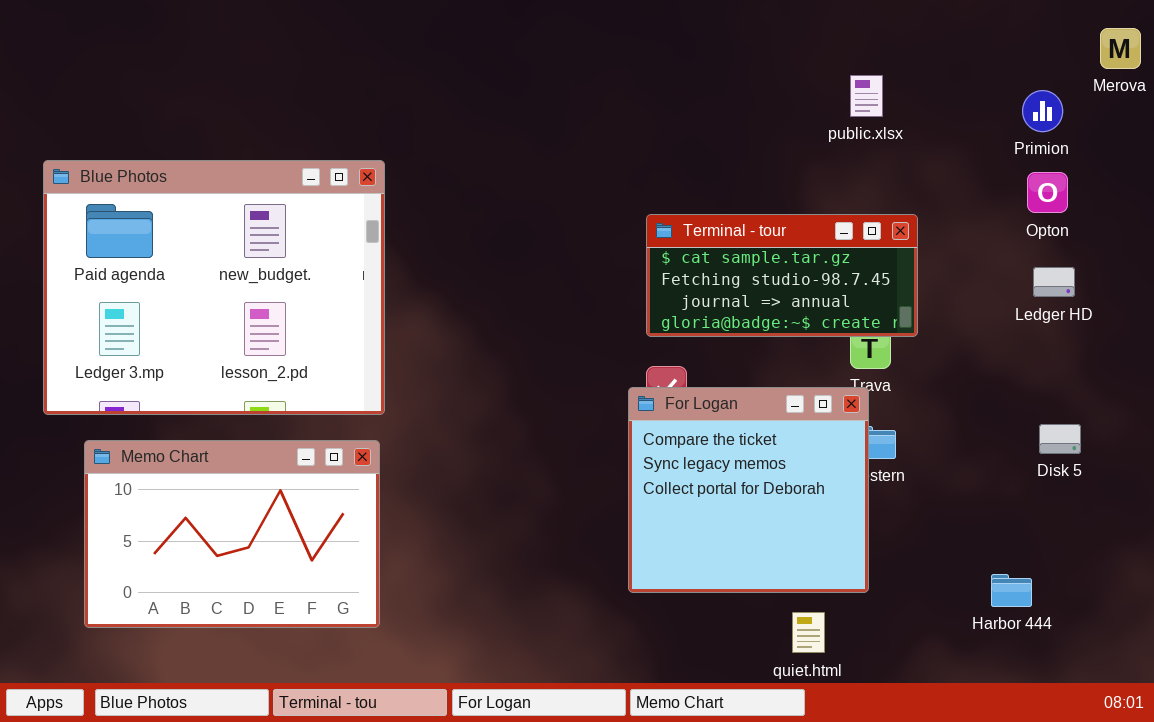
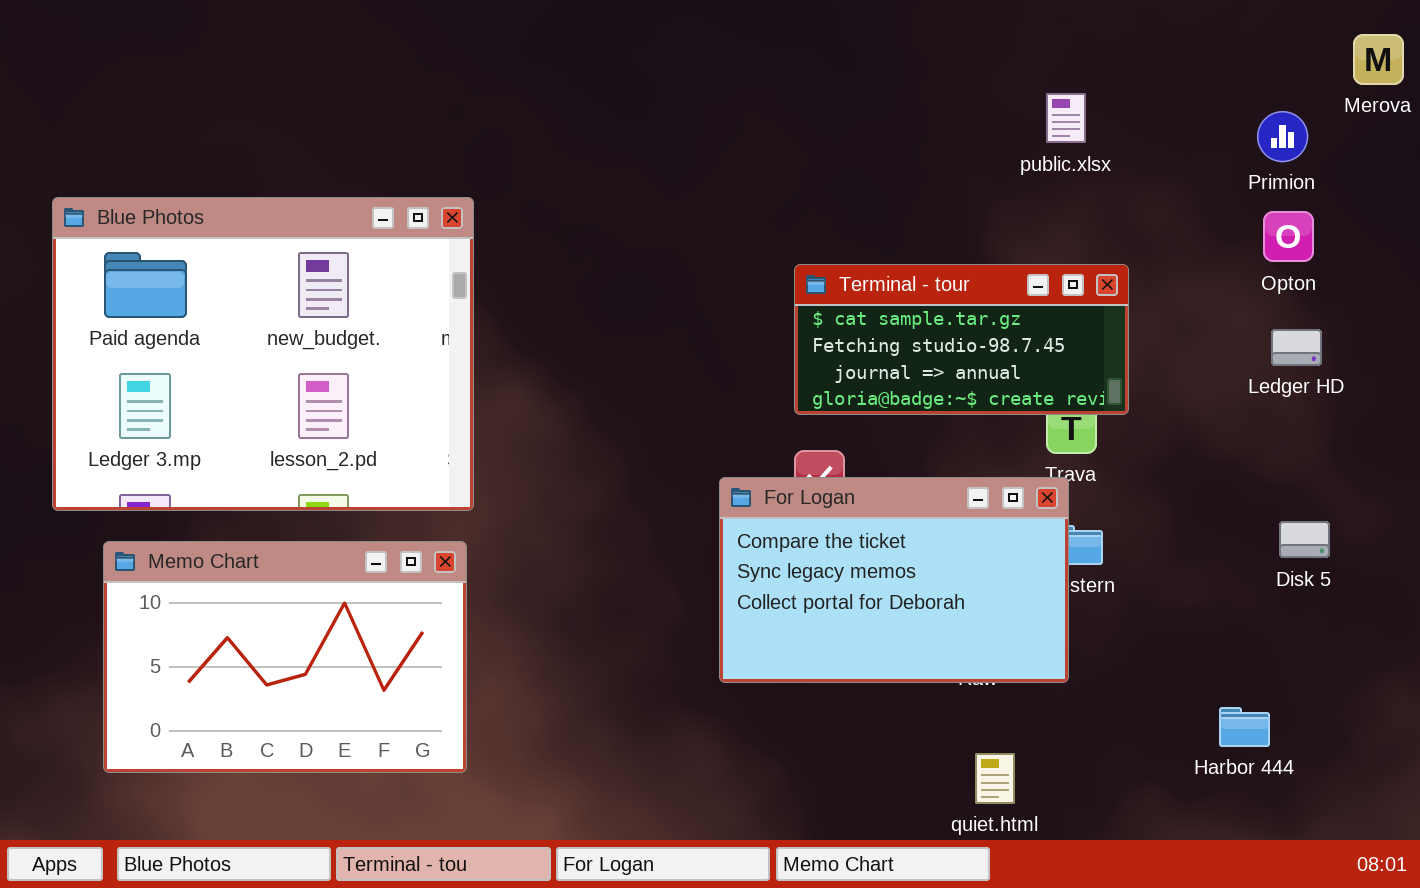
For Logan: [628,387,869,593] -> [719,477,1069,683], resized

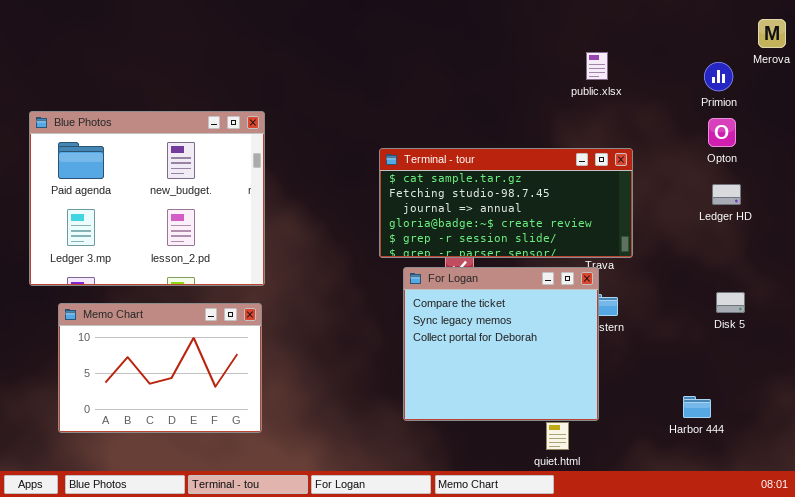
Terminal - tour: [794,264,1129,415] -> [379,148,633,258], resized
For Logan: [719,477,1069,683] -> [403,267,599,421], resized

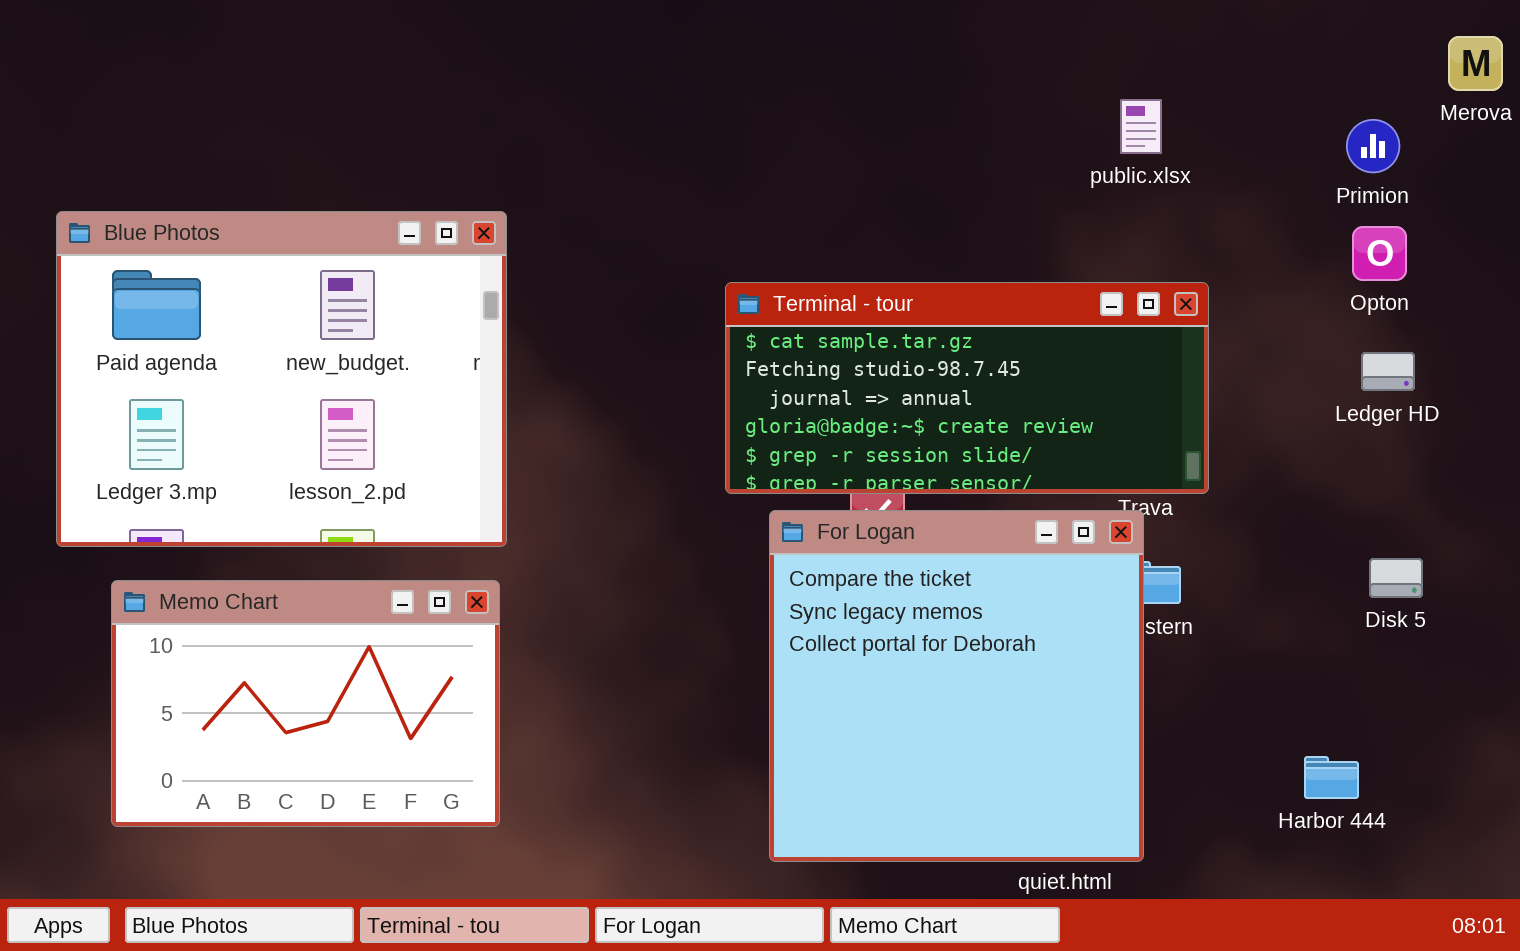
For Logan: [403,267,599,421] -> [769,510,1144,862], resized

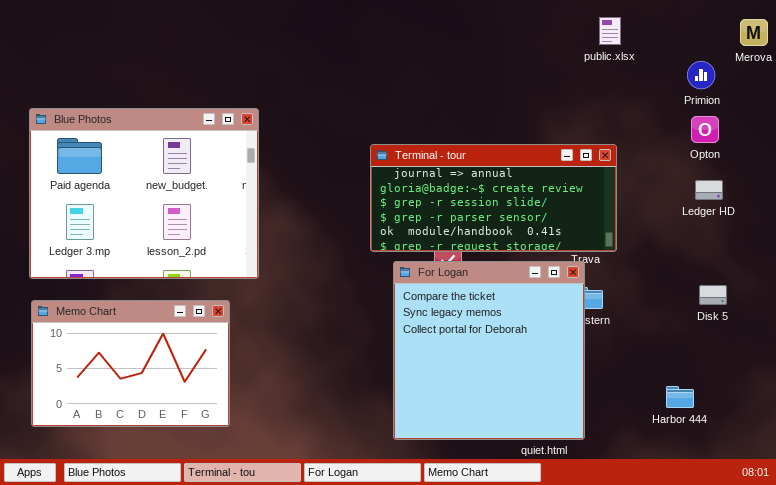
public.xlsx: [1120,99,1162,154] -> [599,17,621,45], moved
Terminal - tour: [725,282,1209,494] -> [370,144,617,252], scrolled down 2 rows
Memo Chart: [111,580,500,827] -> [31,300,230,427], moved

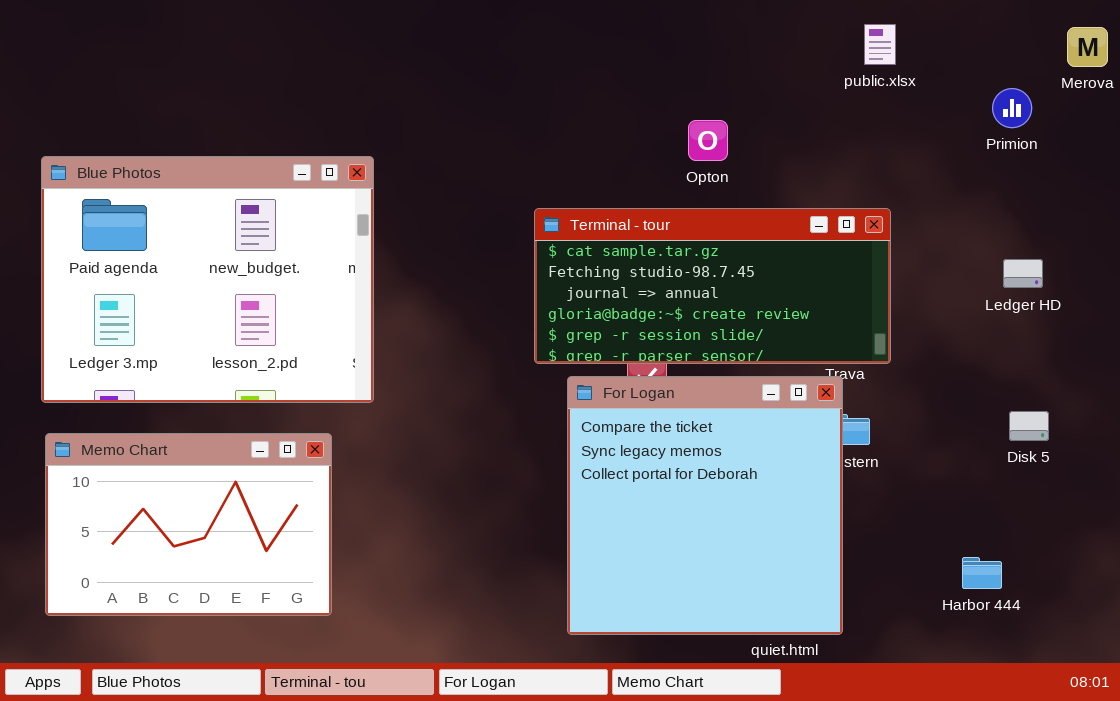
Opton: [691,116,719,143] -> [688,120,728,161], moved
Terminal - tour: [370,144,617,252] -> [534,208,891,364], scrolled up 2 rows

